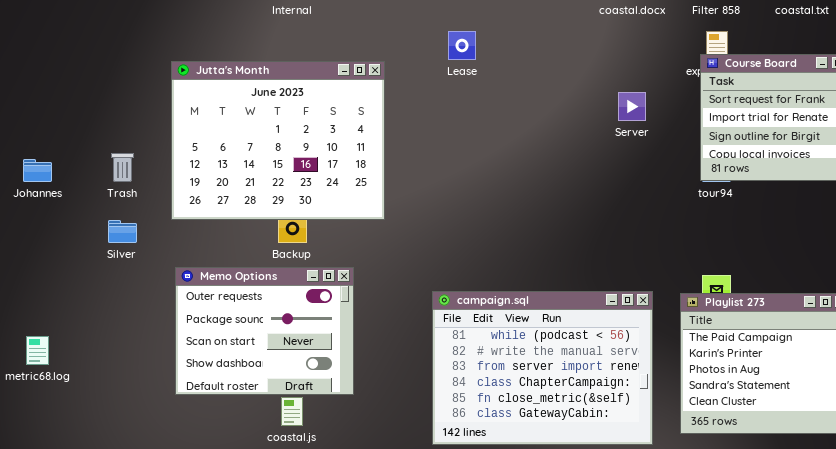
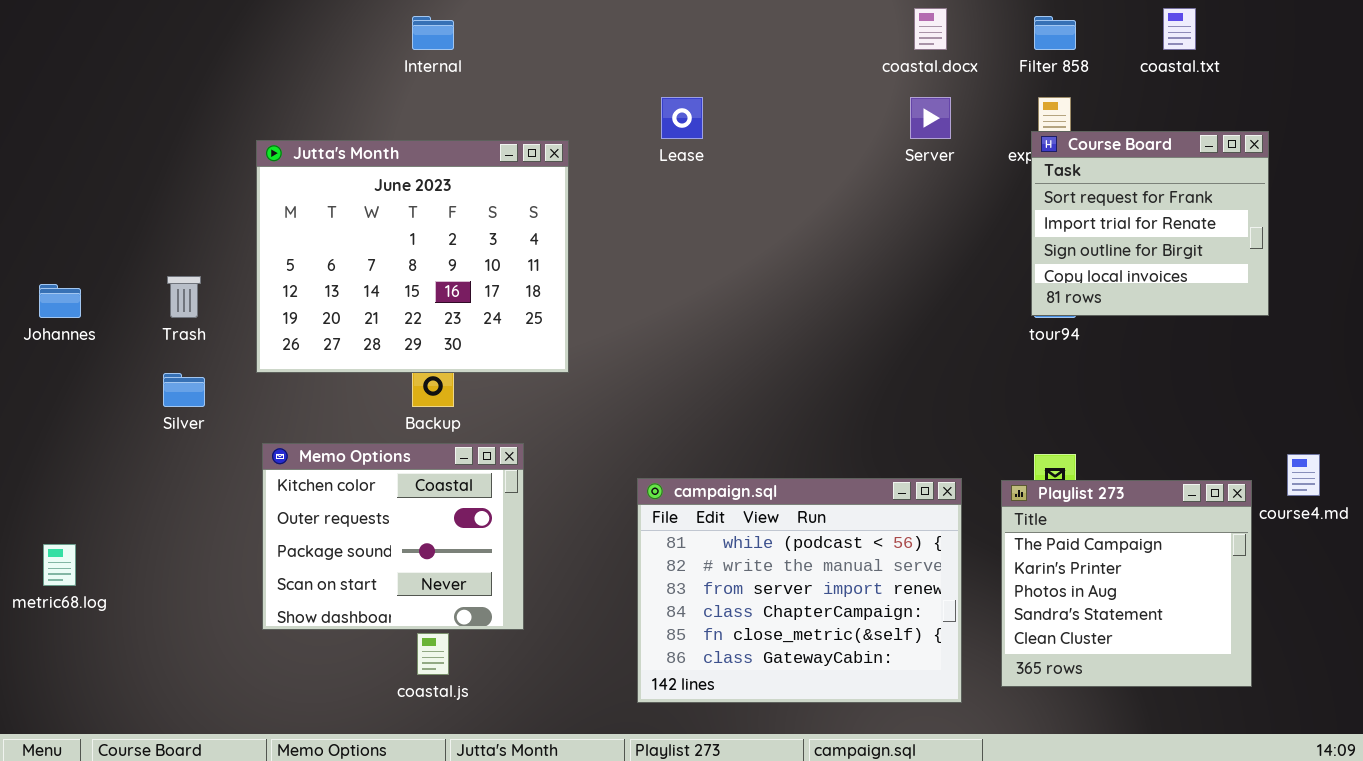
Server: [618,92,646,121] -> [910,97,951,139], moved
Memo Options: [175,267,354,395] -> [262,443,524,630], scrolled up 1 row

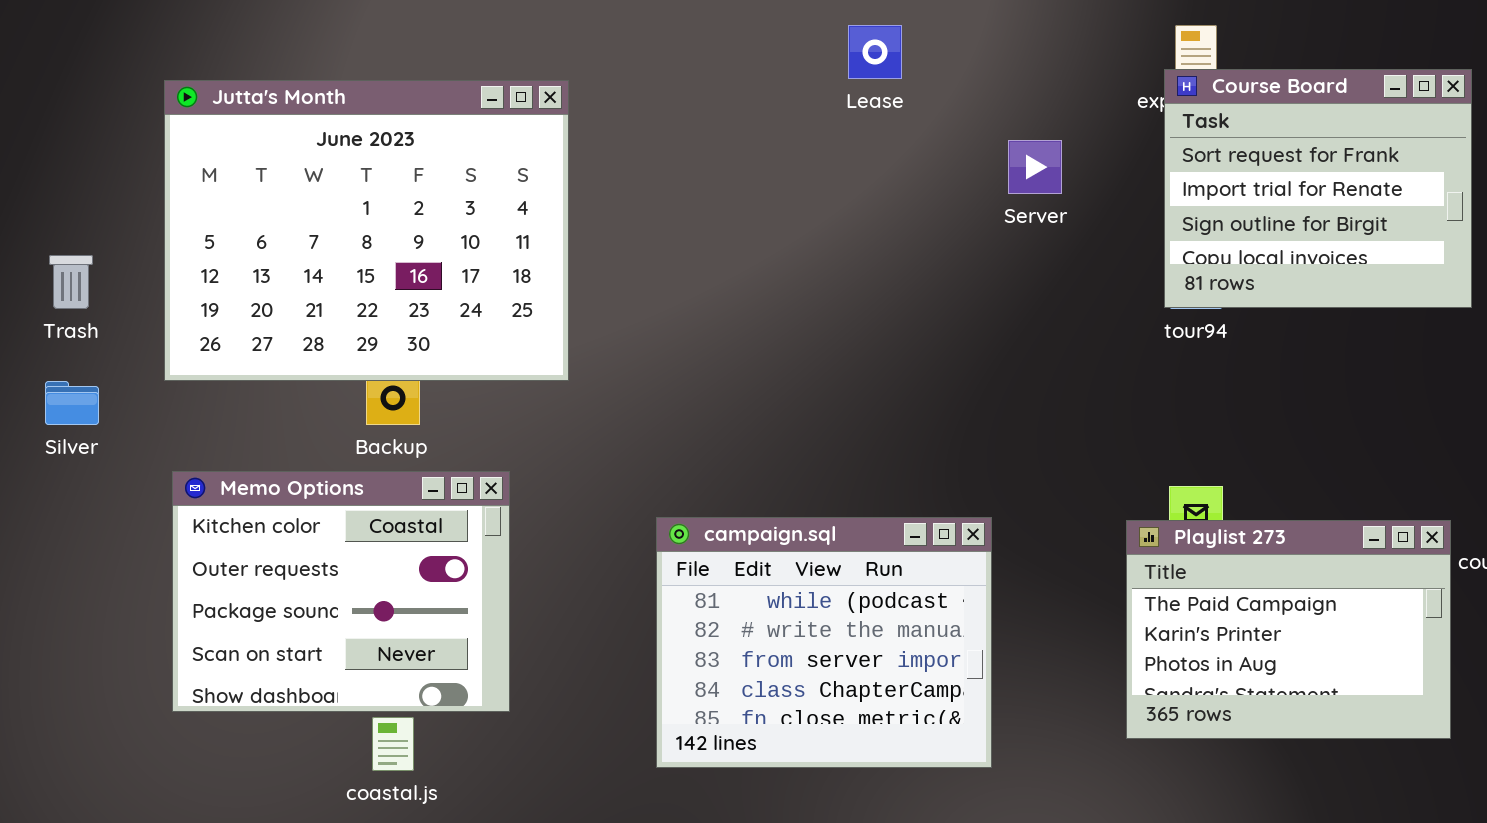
Lease: [661,97,703,139] -> [848,25,902,79], moved
Server: [910,97,951,139] -> [1008,140,1062,194], moved
campaign.sql: [637,478,962,703] -> [656,517,992,768], resized
Playlist 273: [1001,480,1252,687] -> [1126,520,1451,739], resized

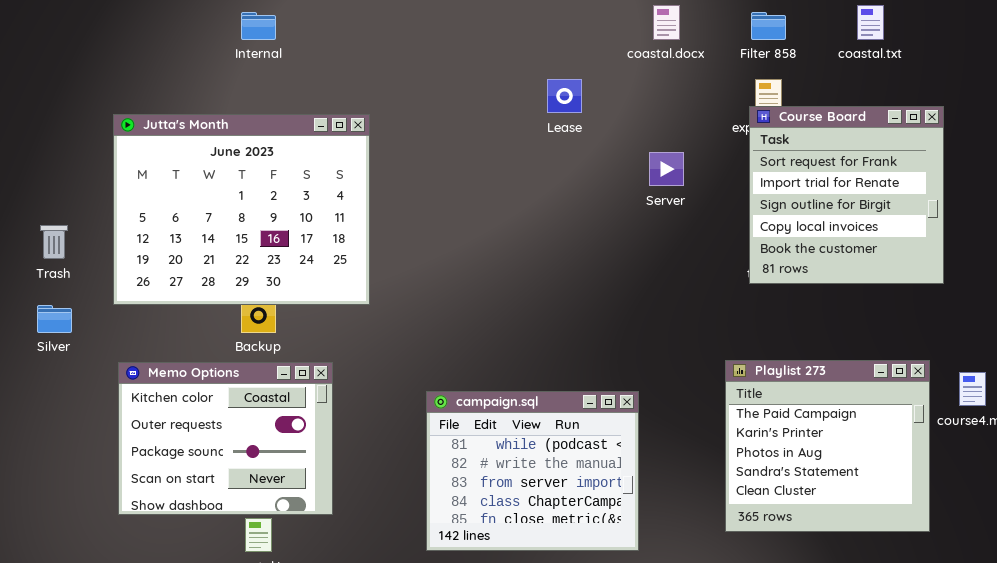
Course Board: [1164,69,1472,308] -> [749,106,944,284], resized
Playlist 273: [1126,520,1451,739] -> [725,360,930,532], resized

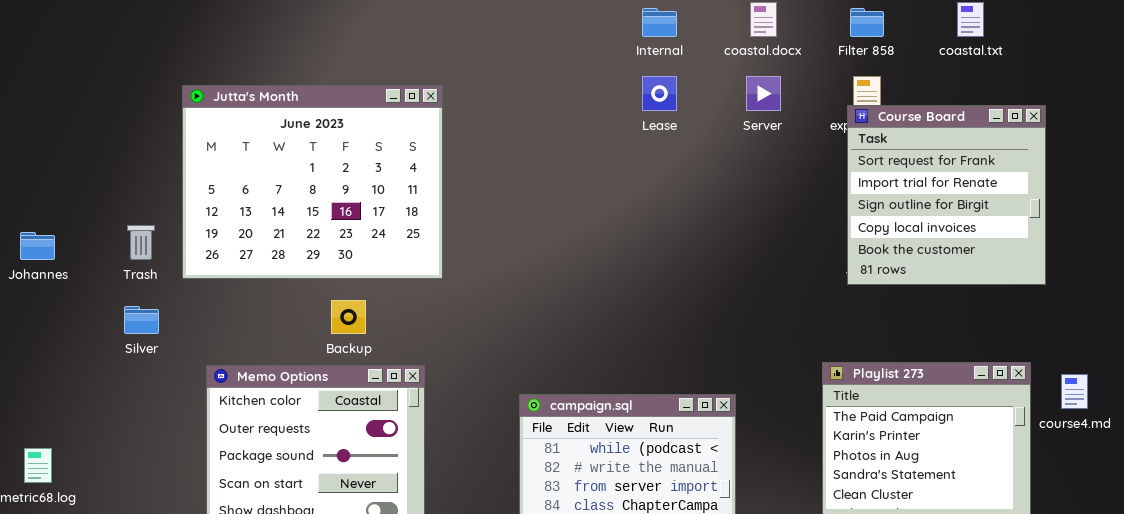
Internal: [241,12,276,40] -> [642,8,677,37], moved
Jutta's Month: [113,114,370,305] -> [182,85,443,279], moved
Server: [649,152,684,186] -> [746,76,781,111], moved

